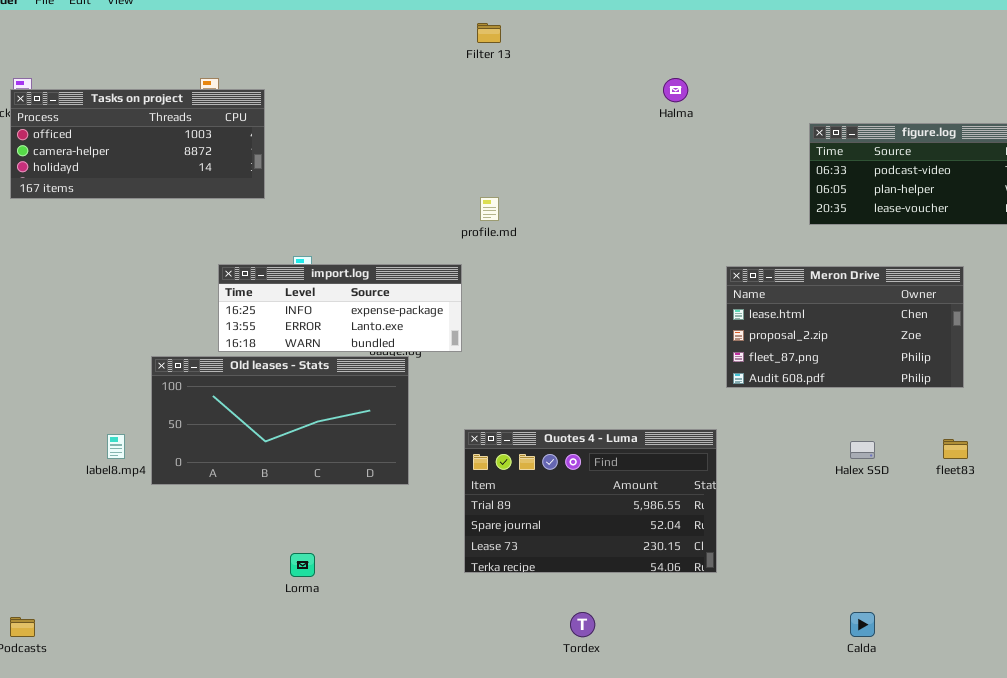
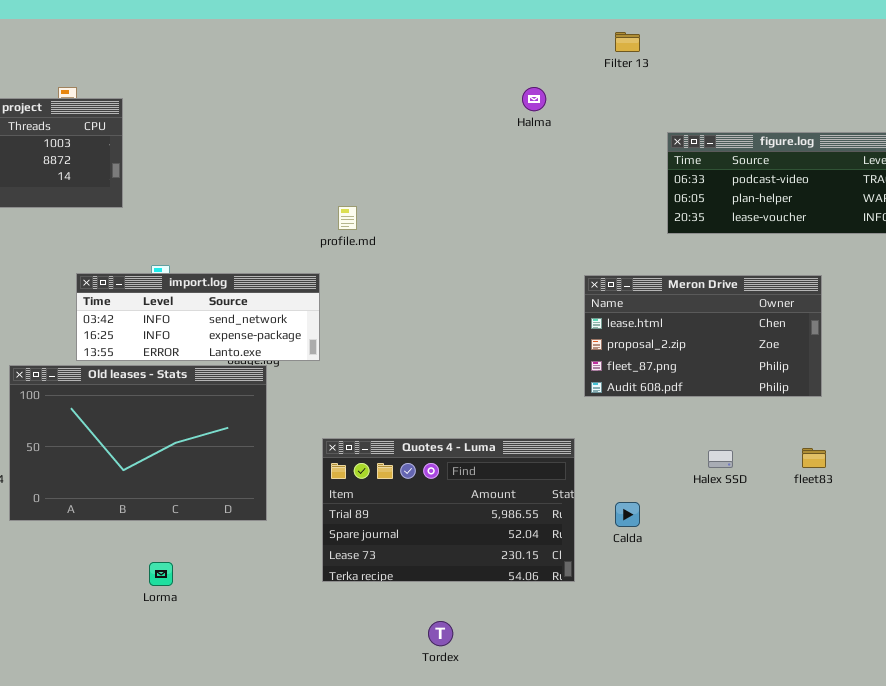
Filter 13: [477,23,501,43] -> [615,32,640,52], moved
import.log: [218,264,462,352] -> [76,273,320,361], scrolled up 1 row
Old leases - Stats: [151,356,409,485] -> [9,365,267,521], resized
Calda: [850,612,875,637] -> [615,502,640,527], moved

